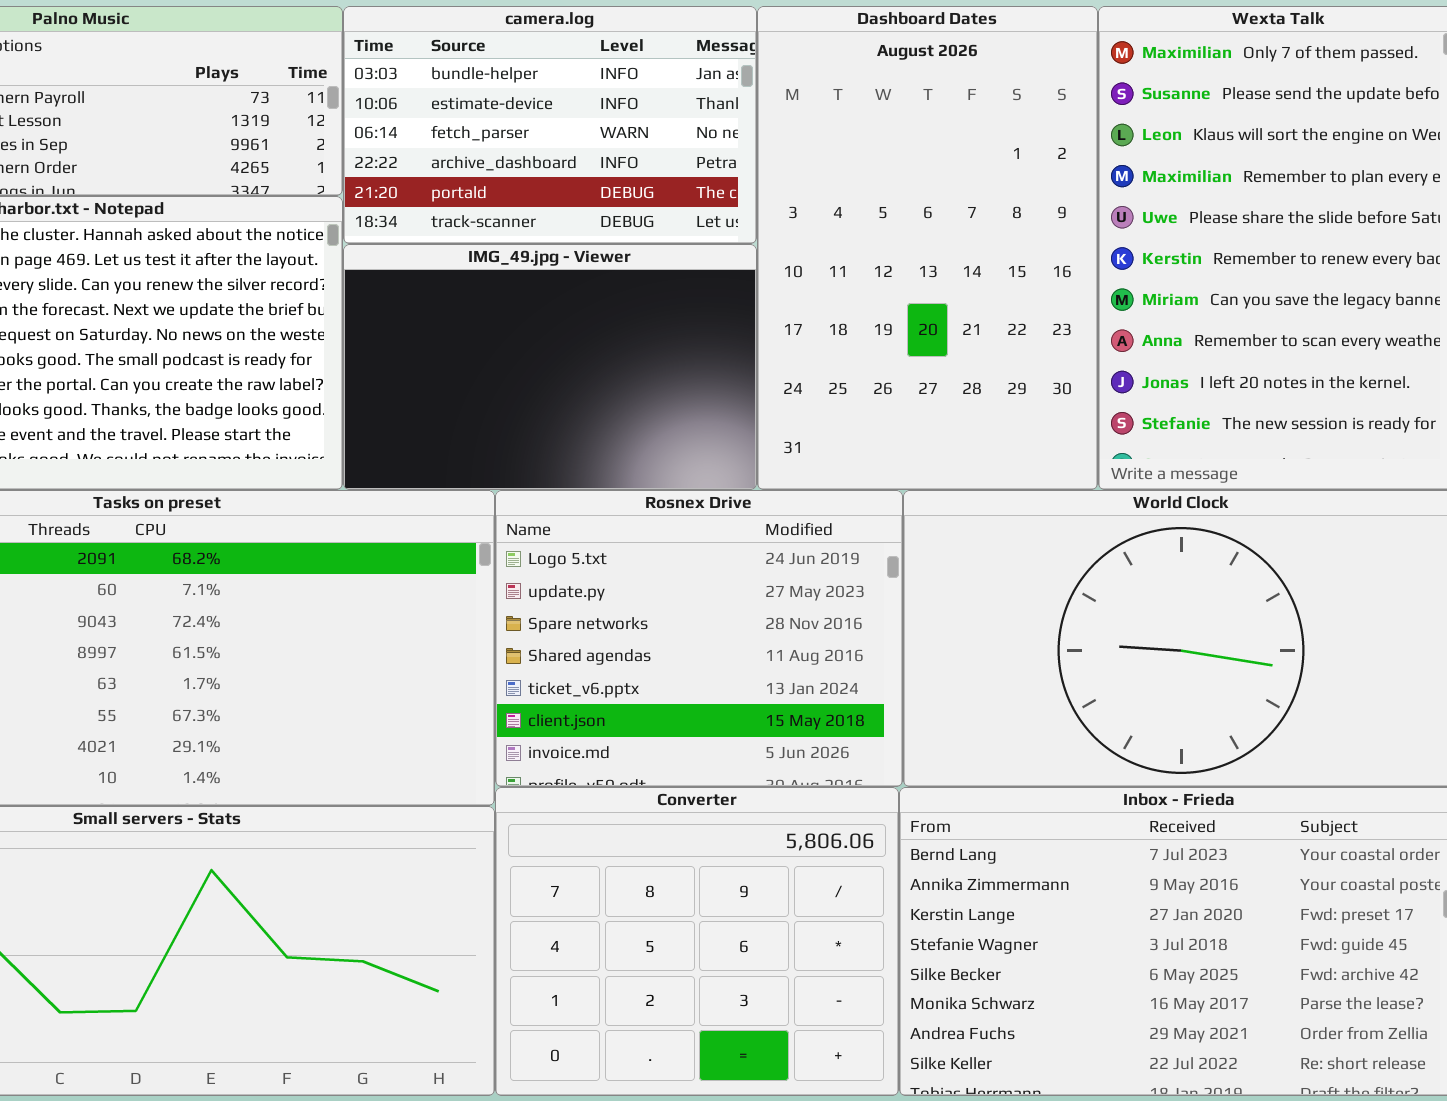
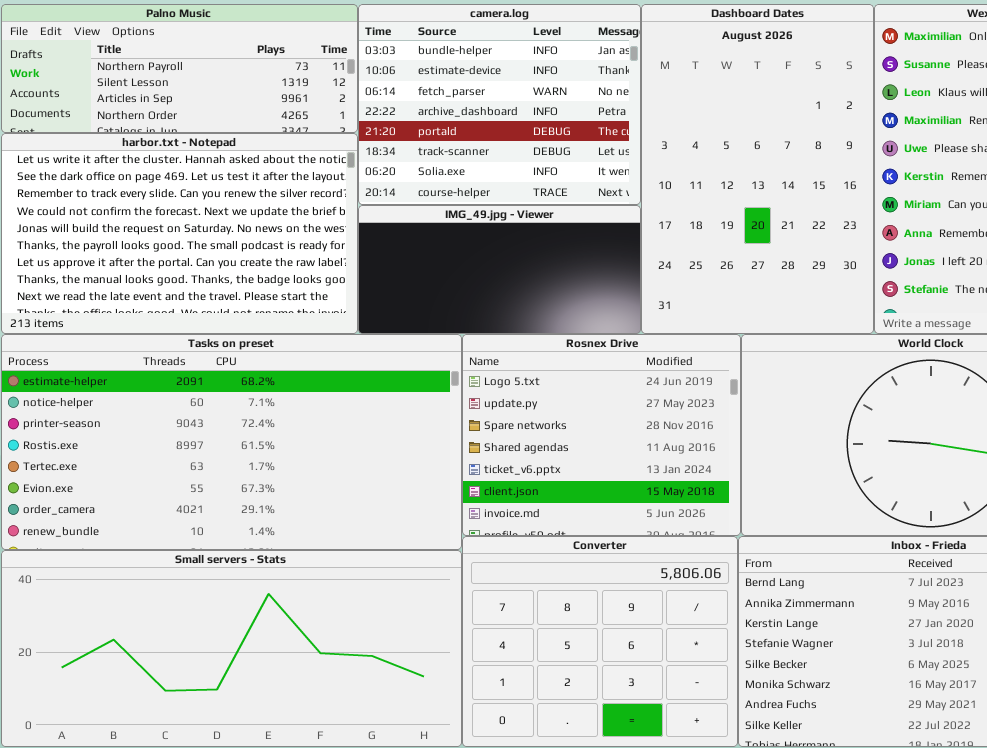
camera.log: [343,6,757,244] -> [358,4,641,205], resized
IMG_49.jpg - Viewer: [343,244,757,490] -> [358,205,641,334], resized

